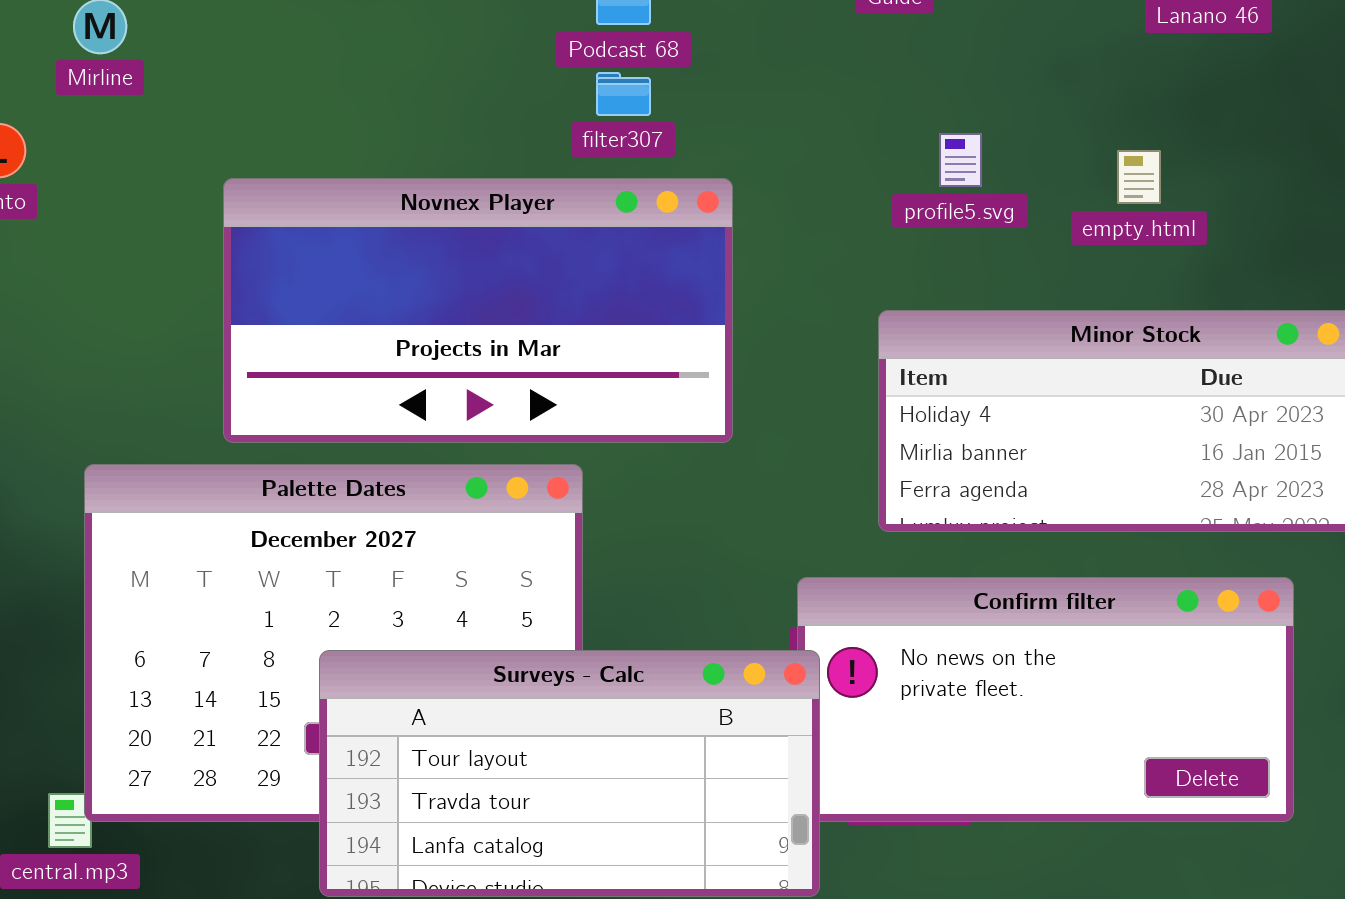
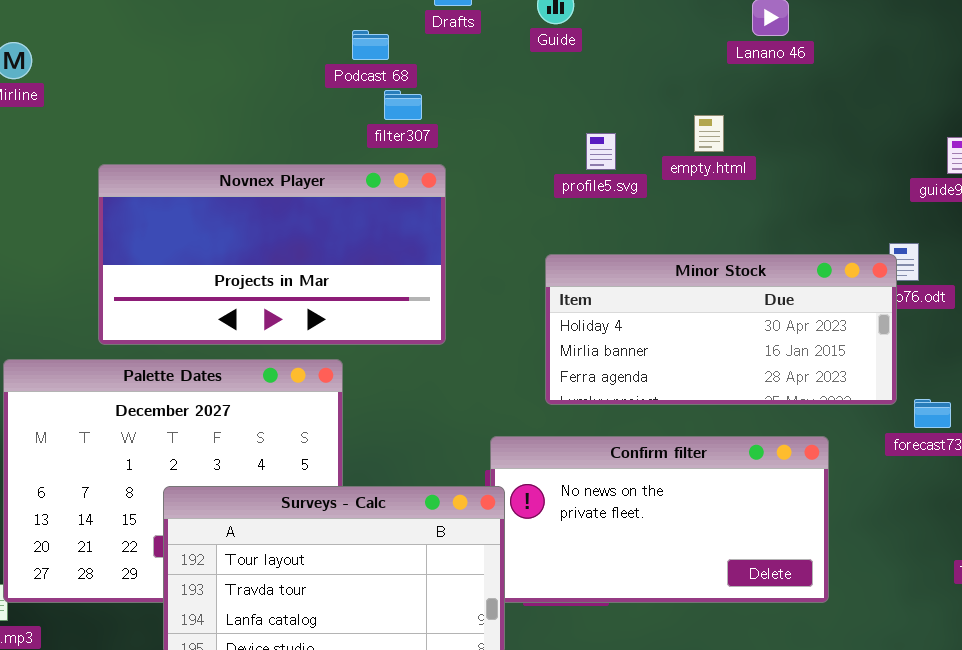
filter307: [596,72,651,116] -> [384,90,422,120], moved
empty.html: [1117,150,1161,204] -> [694,115,724,152], moved

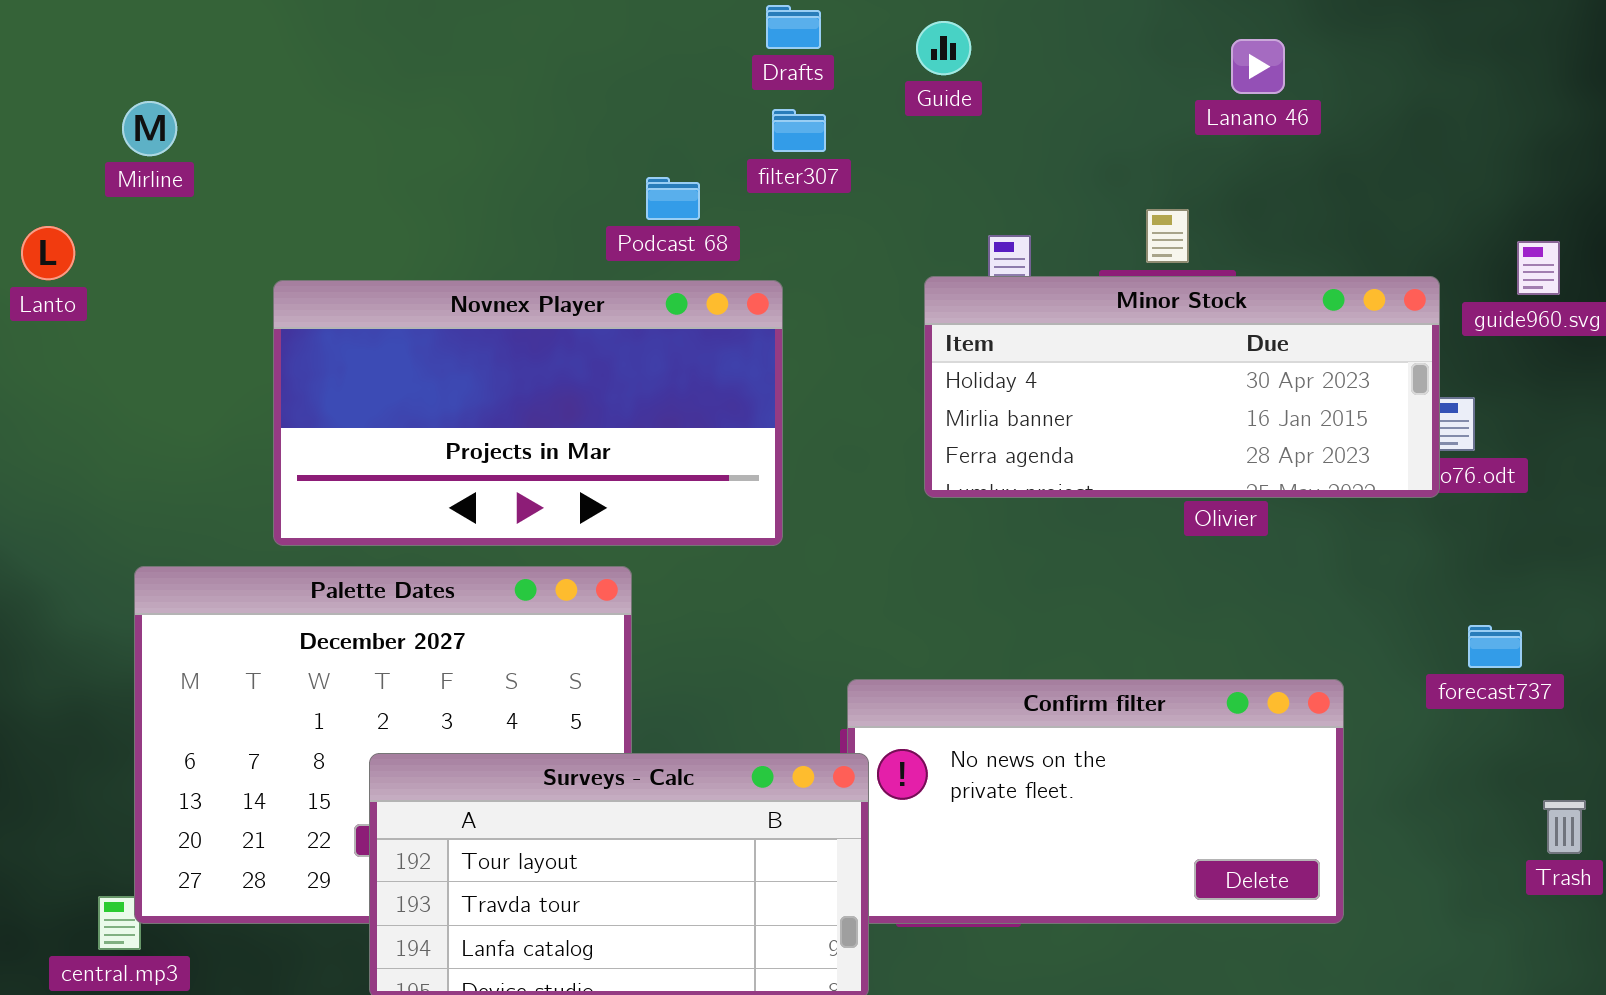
Podcast 68: [352,30,389,60] -> [646,177,700,220], moved
filter307: [384,90,422,120] -> [772,109,826,152], moved
Minor Stock: [545,254,897,405] -> [924,276,1440,498], moved

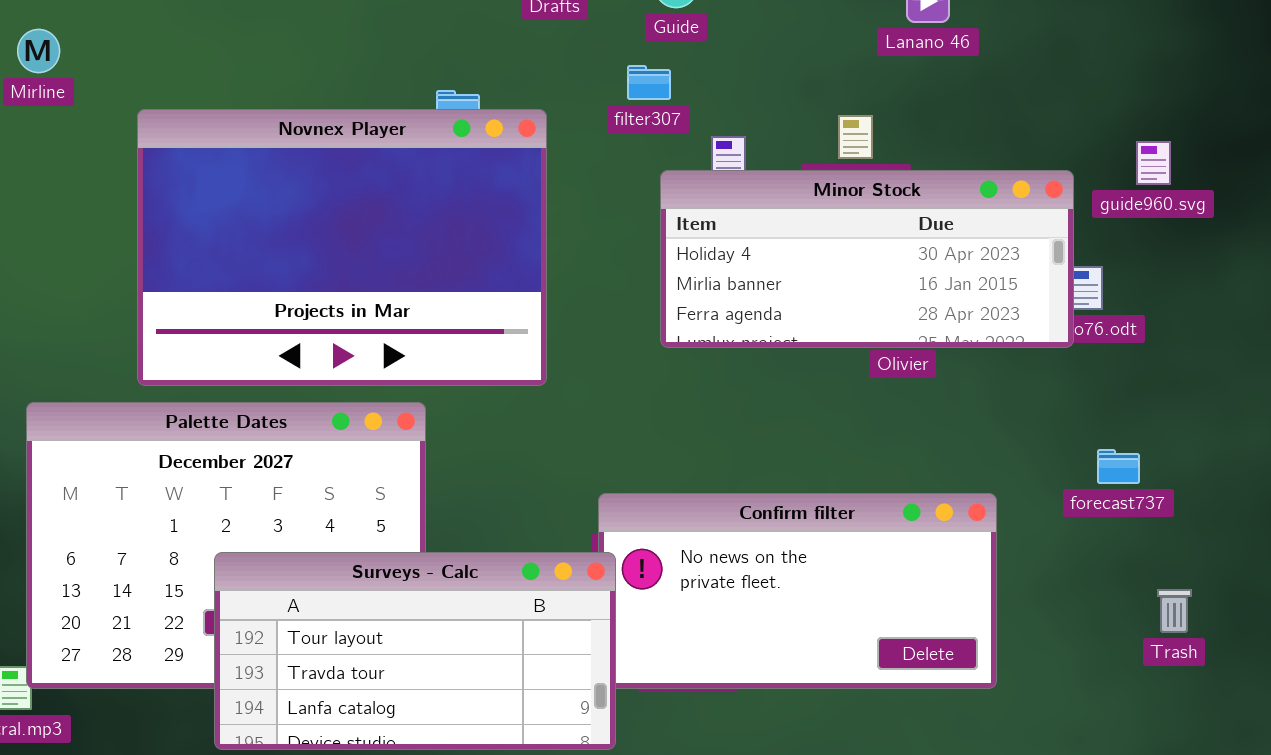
filter307: [772,109,826,152] -> [627,65,671,100], moved
Novnex Player: [273,280,783,546] -> [137,109,547,386], resized

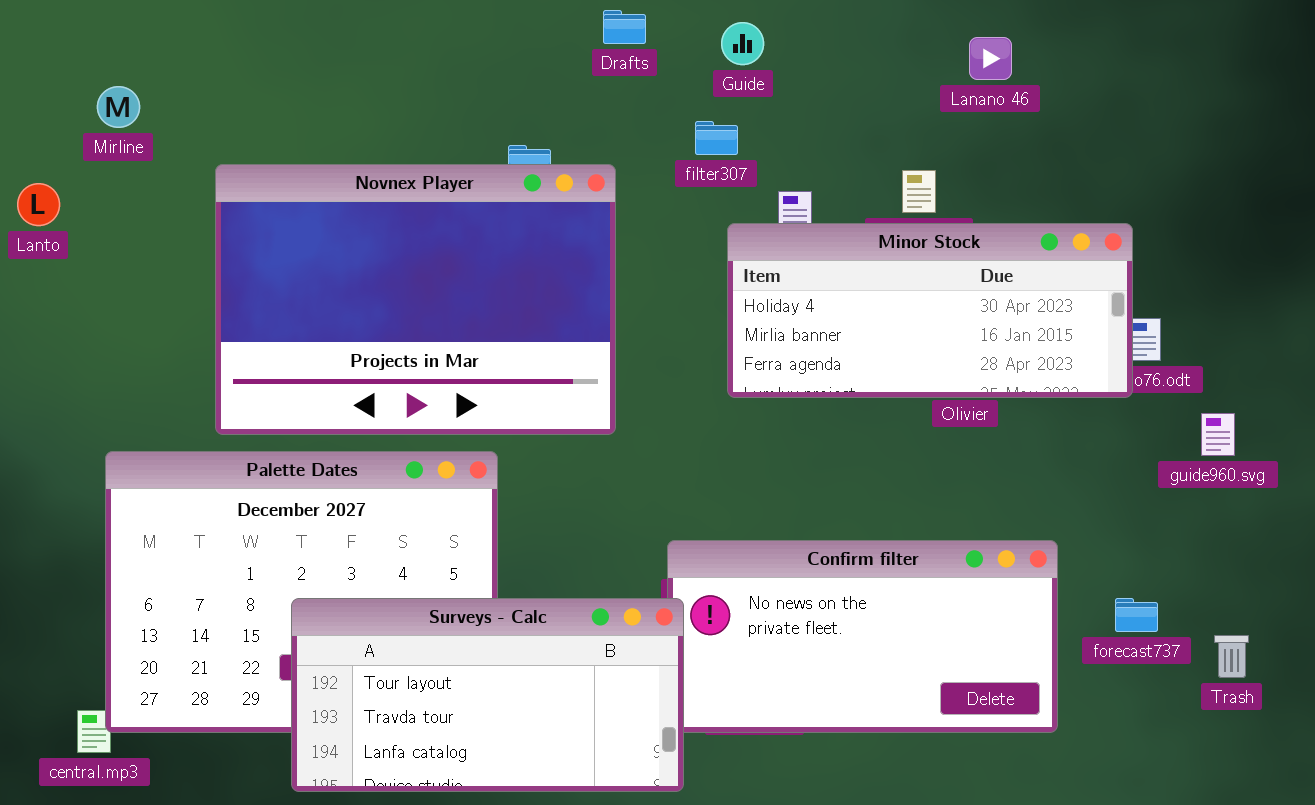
guide960.svg: [1136,141,1171,185] -> [1201,413,1235,456], moved
forecast737: [1097,449,1140,484] -> [1115,598,1158,632], moved

